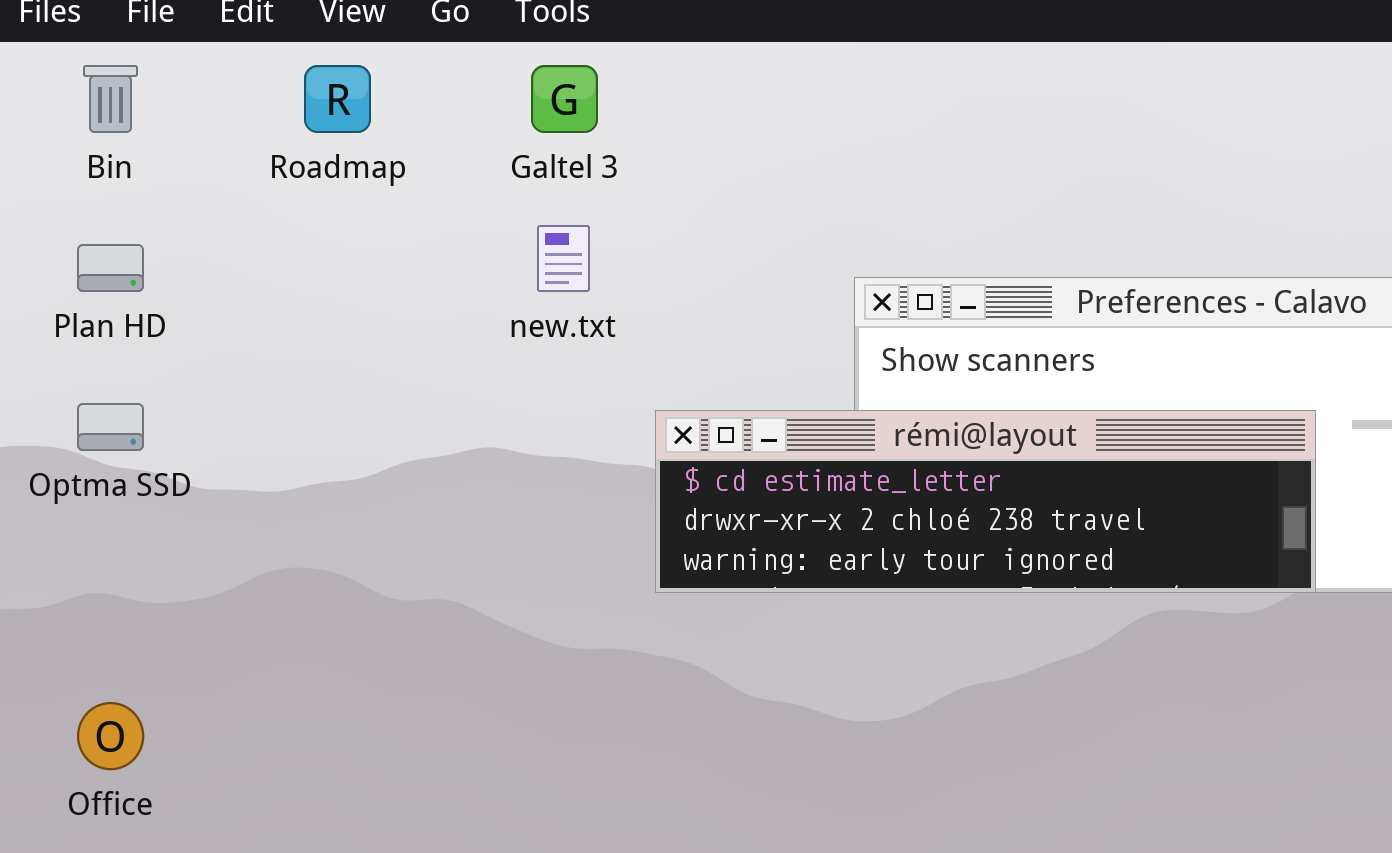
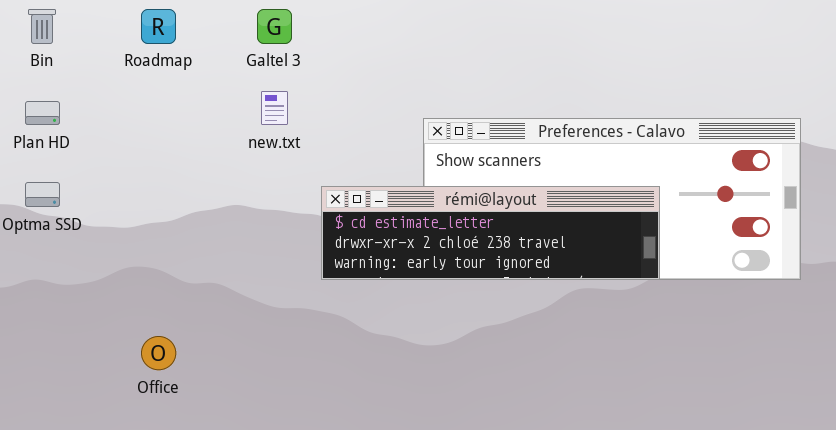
Office: [77,702,144,770] -> [141,336,176,370], moved

